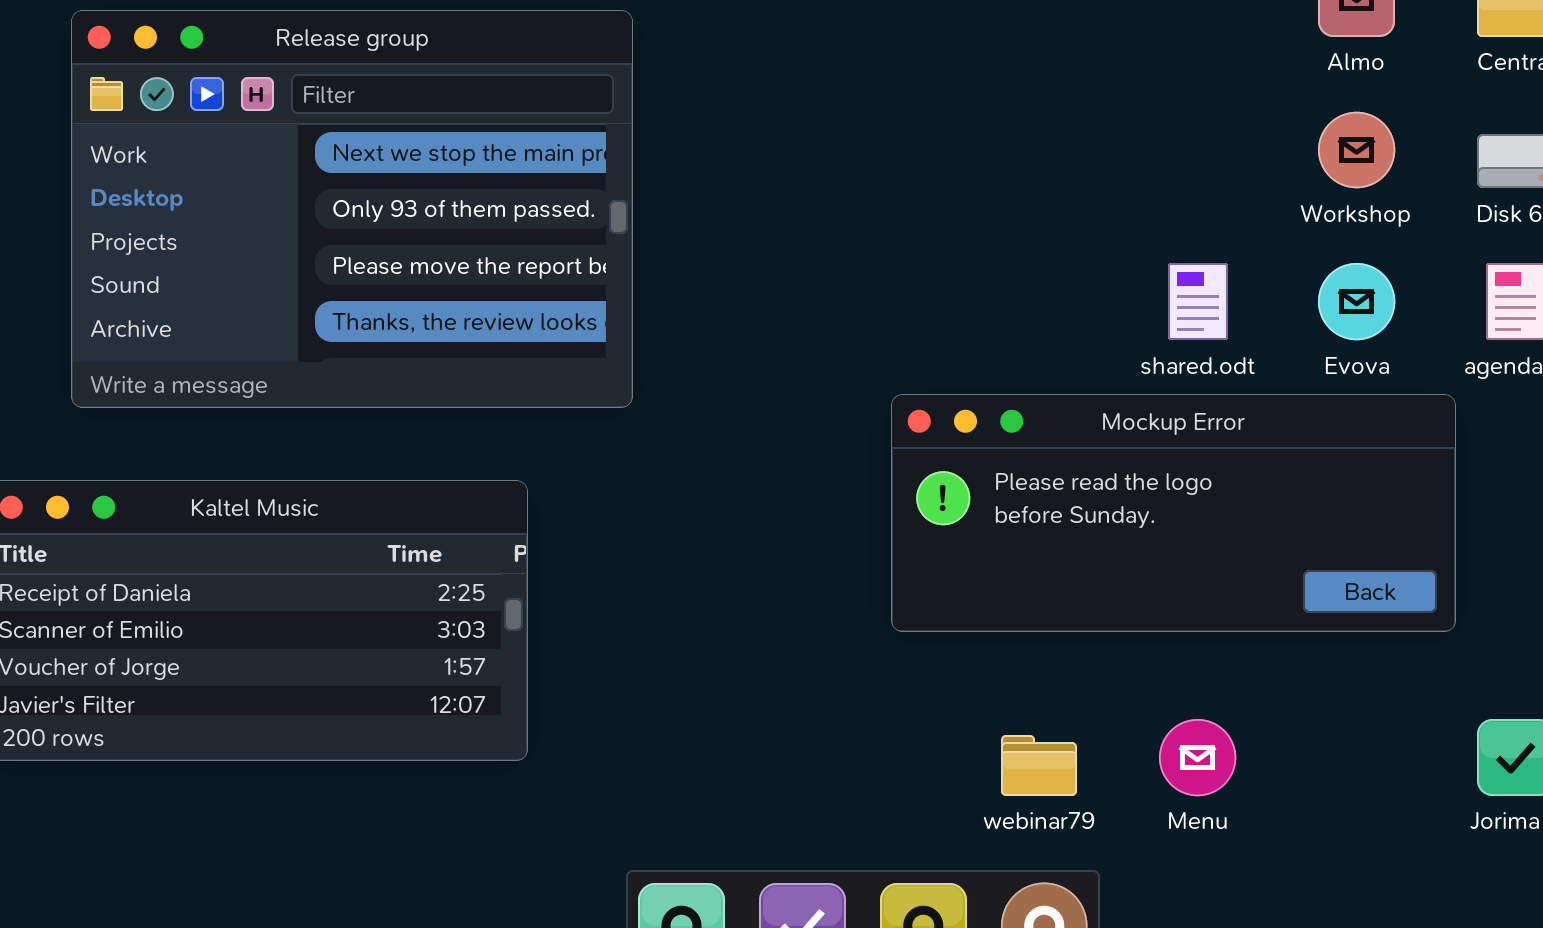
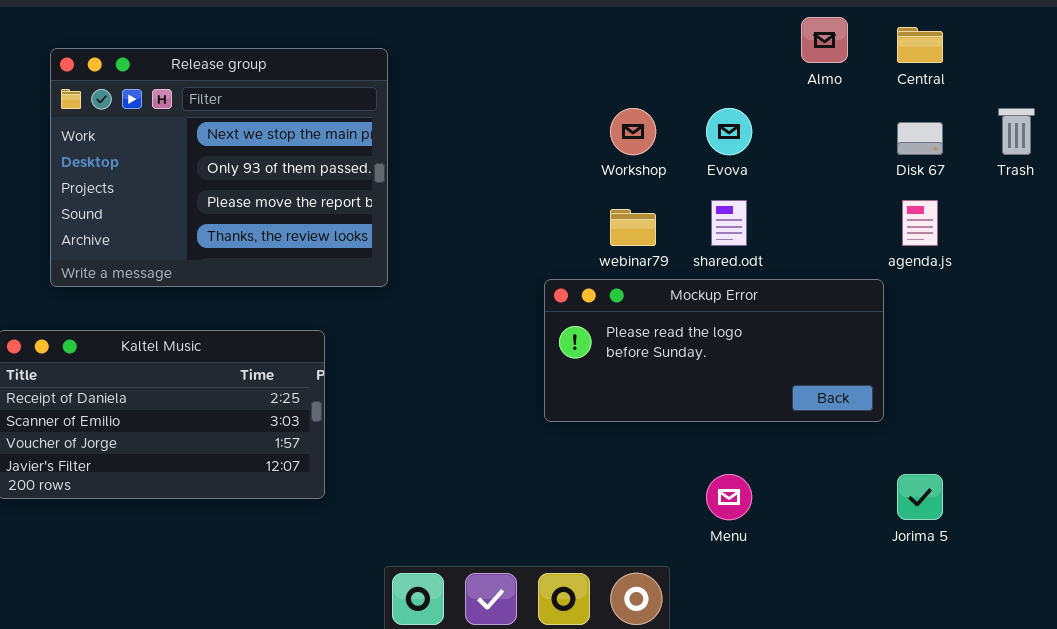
Workshop: [1318,112,1395,188] -> [610,108,656,155], moved
Evova: [1318,263,1395,340] -> [706,108,752,155], moved
webinar79: [1001,735,1077,796] -> [610,209,656,246], moved

